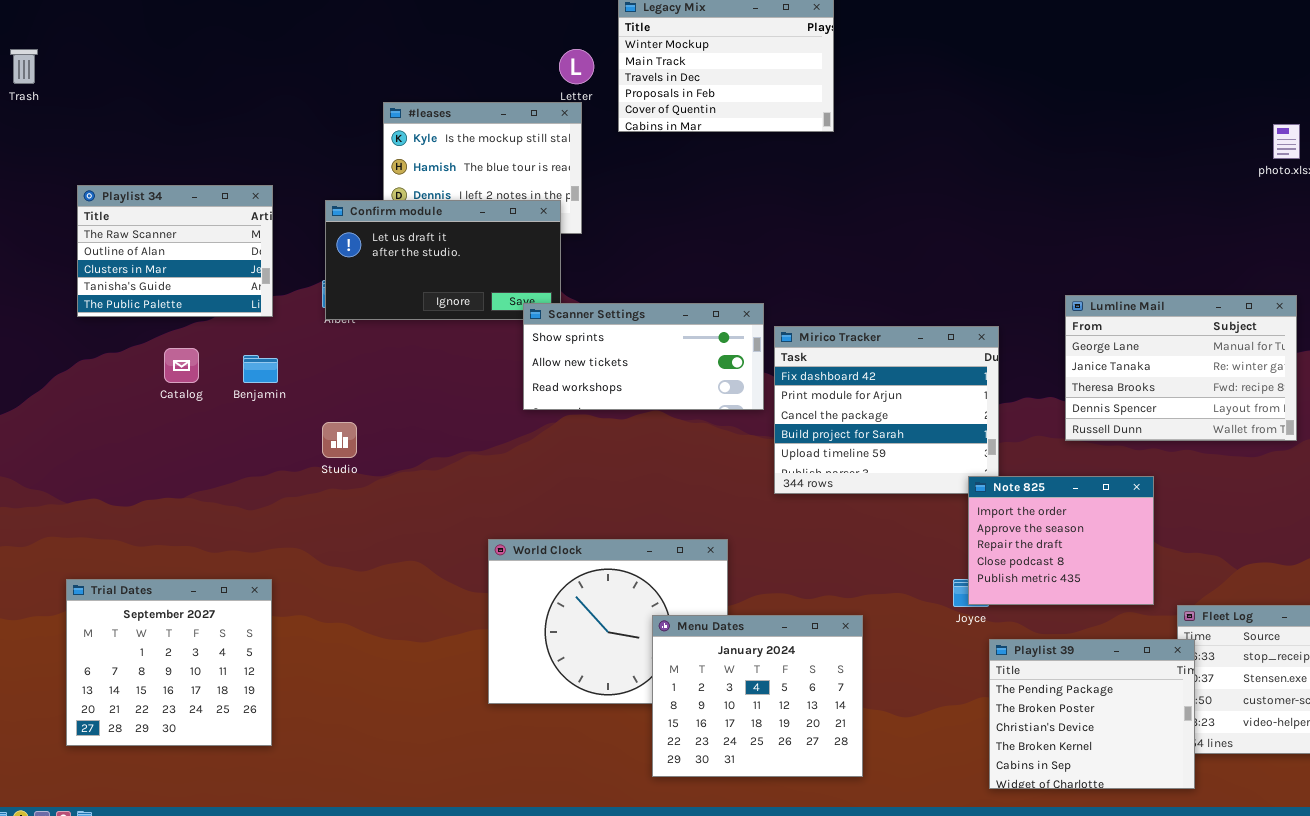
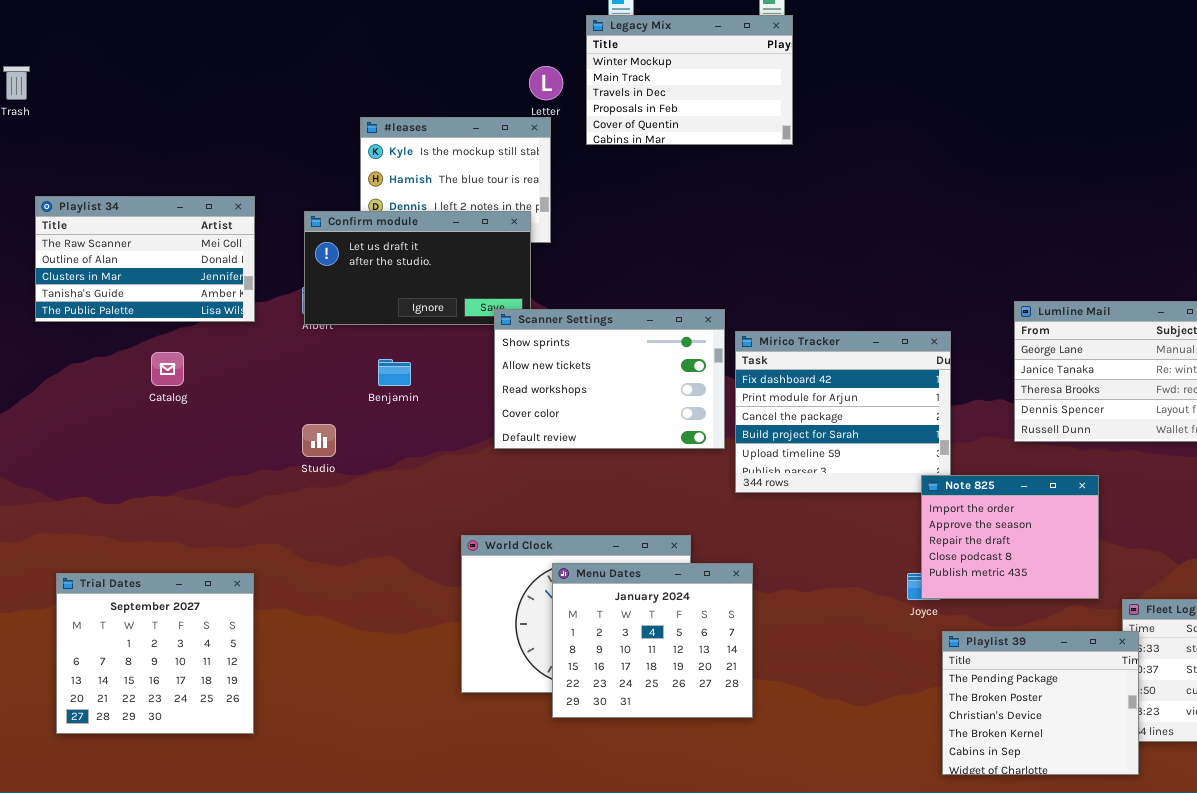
Playlist 34: [77,185,273,317] -> [35,196,255,322], resized
Scanner Settings: [523,303,764,410] -> [494,309,725,449], resized
Benjamin: [243,355,278,383] -> [378,359,411,386], moved
Menu Dates: [652,615,863,777] -> [552,563,753,718], moved

